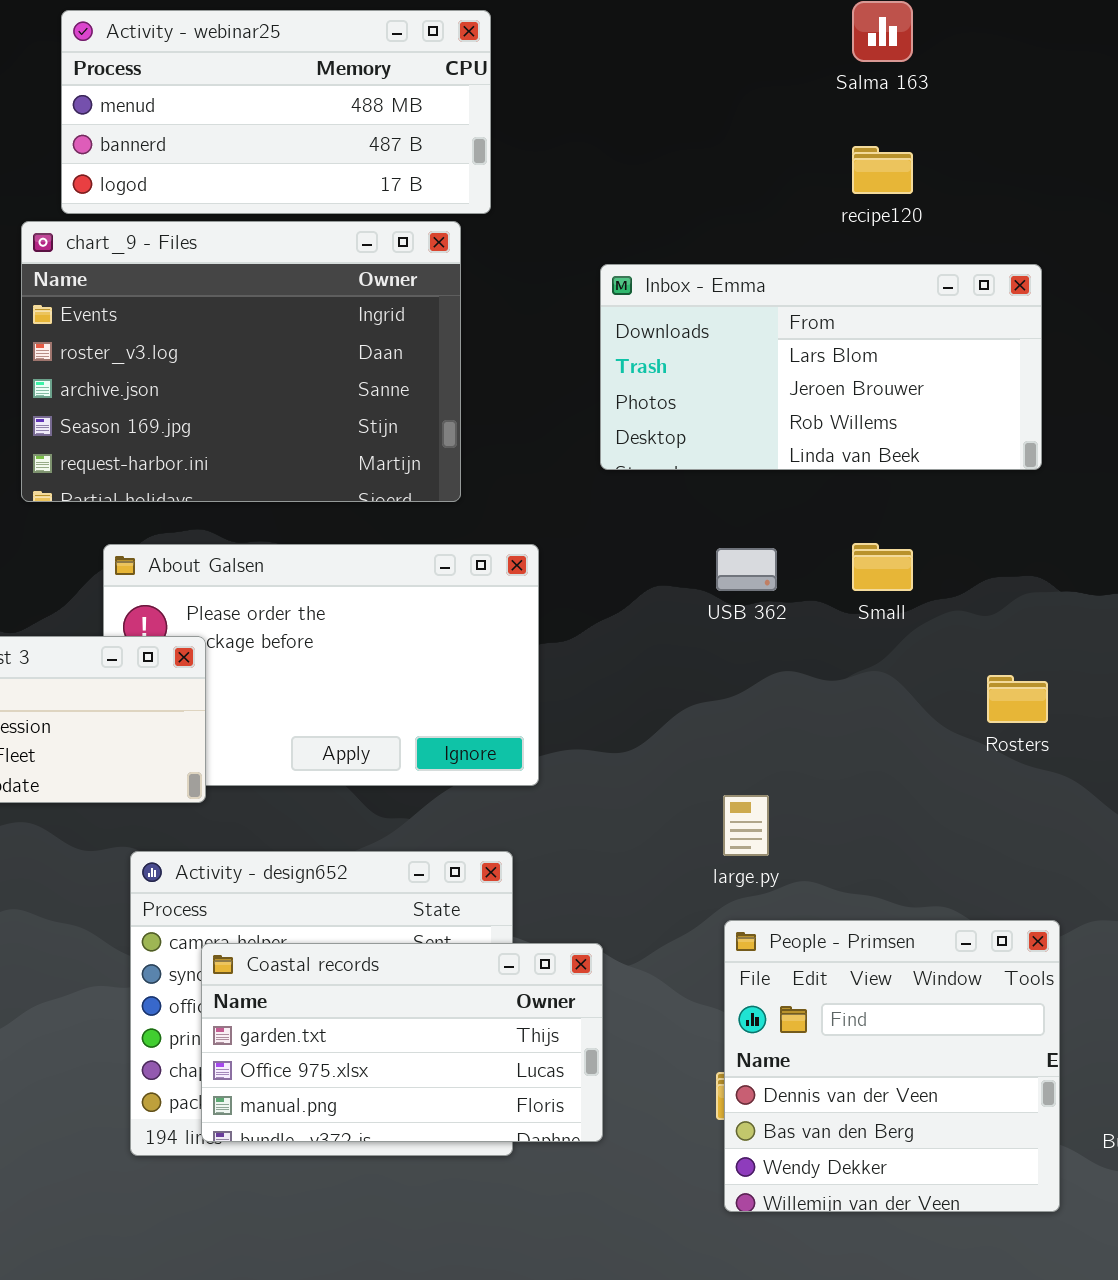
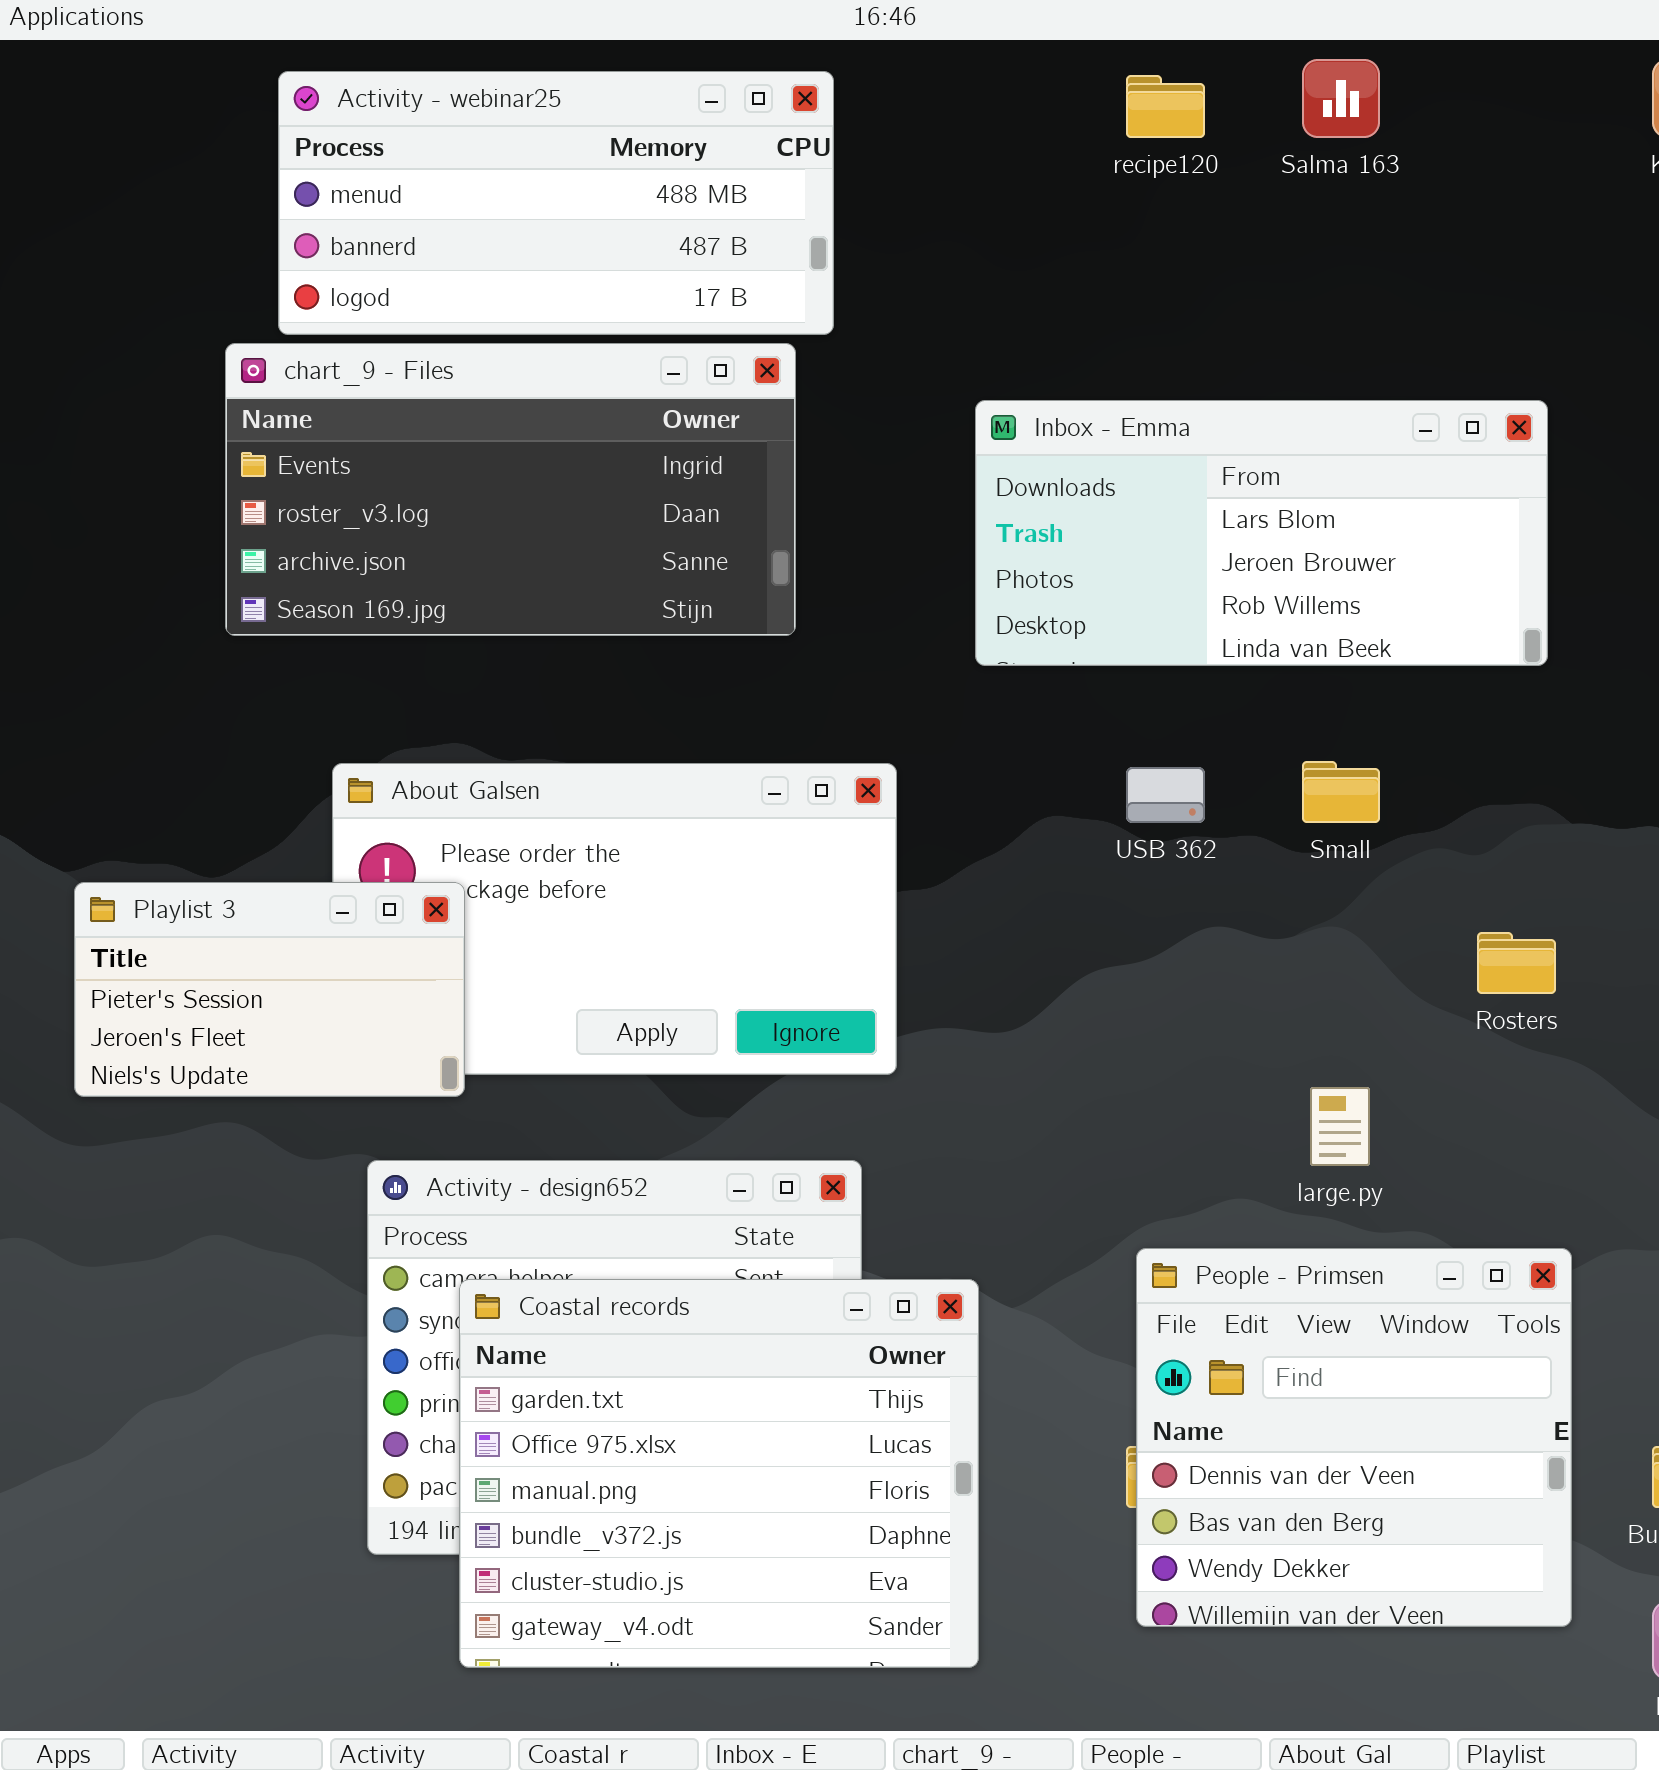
recipe120: [852,146,913,194] -> [1126,75,1205,138], moved
chart_9 - Files: [21,221,461,502] -> [225,343,796,636], resized
large.py: [723,795,769,856] -> [1310,1087,1370,1166], moved
Coastal records: [201,943,603,1142] -> [459,1279,979,1668], resized

